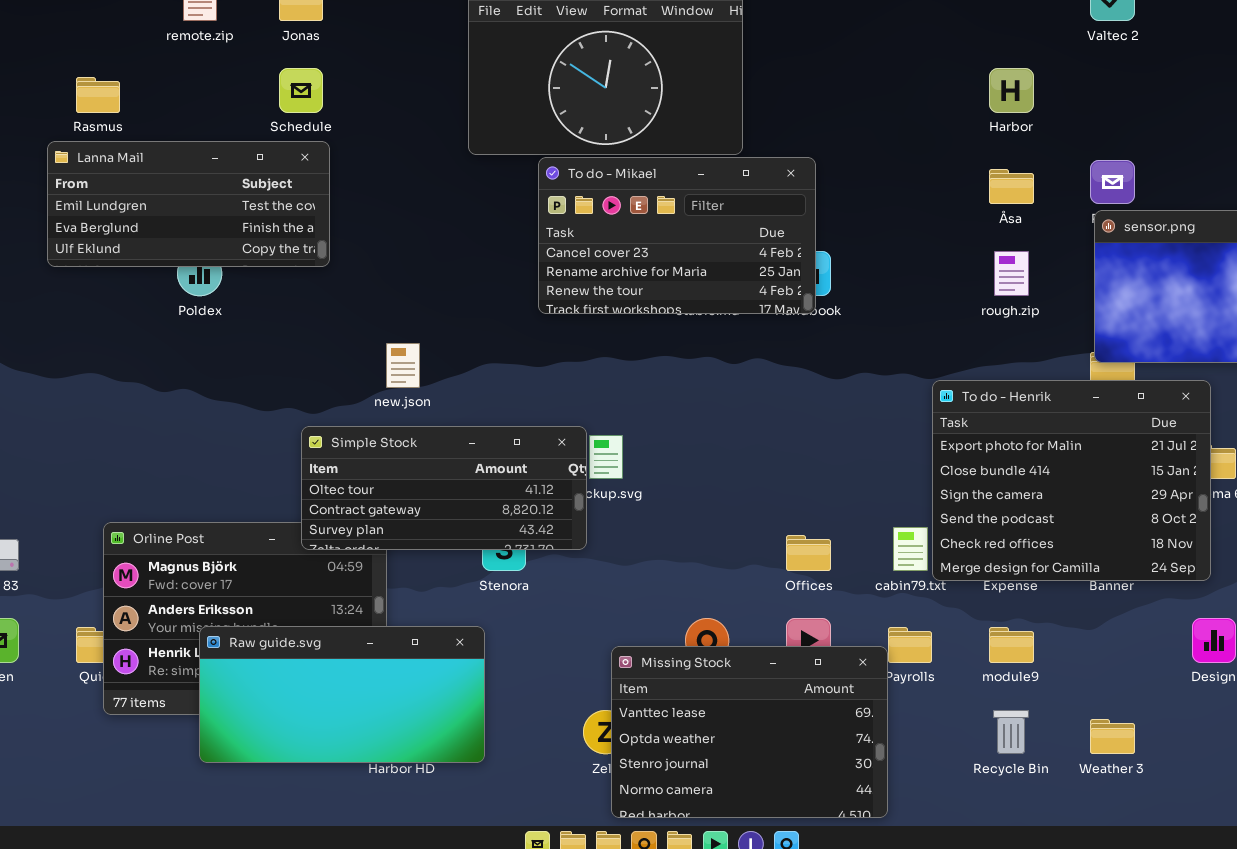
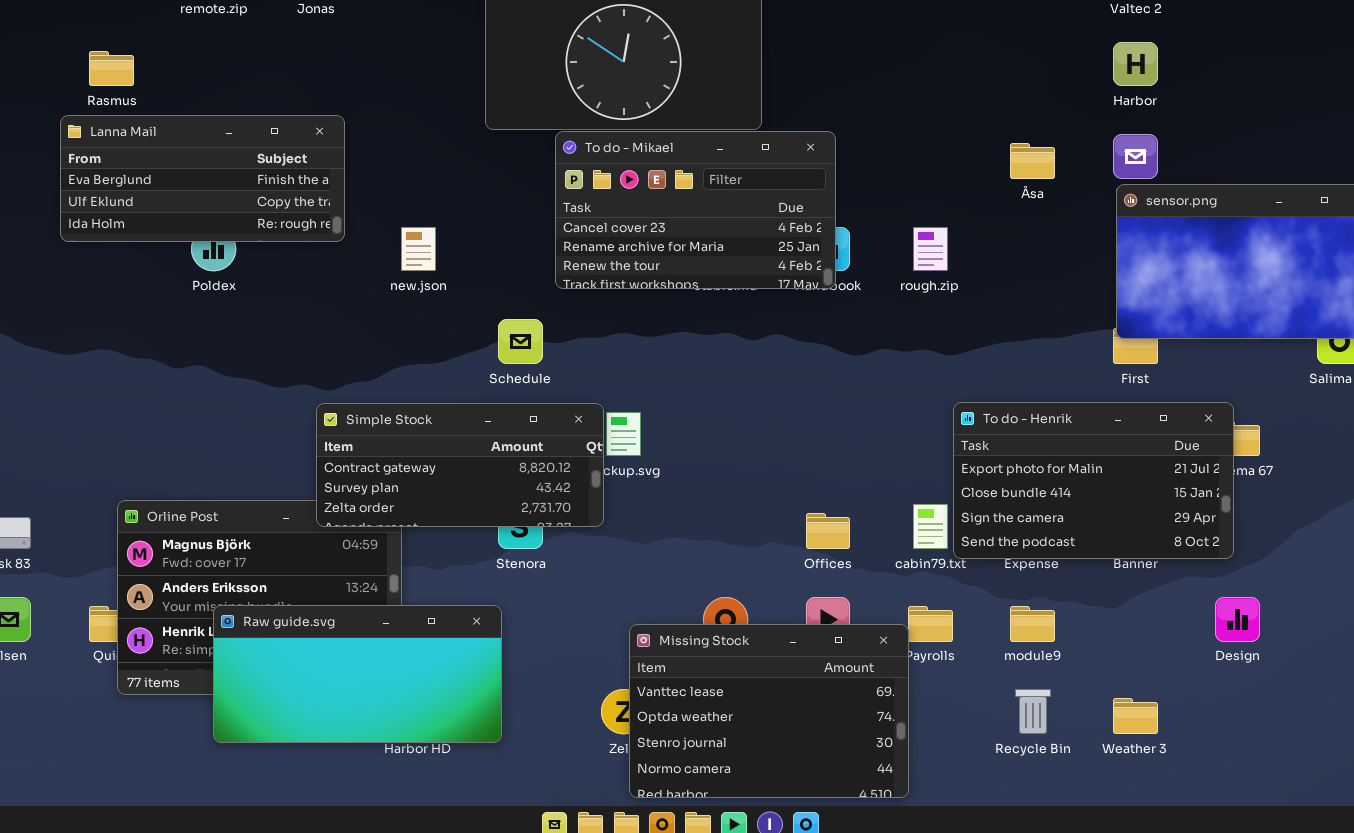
Schedule: [279,68,323,113] -> [498,319,543,364], moved
Harbor: [989,68,1034,113] -> [1113,42,1158,86], moved
Lanna Mail: [47,141,330,267] -> [60,115,345,242], scrolled down 1 row
rough.zip: [994,251,1029,296] -> [913,227,948,271], moved
new.json: [386,343,420,388] -> [401,227,436,271], moved
To do - Henrik: [932,380,1211,581] -> [953,402,1234,559], resized
Simple Stock: [301,426,587,550] -> [316,403,604,527], scrolled down 1 row

